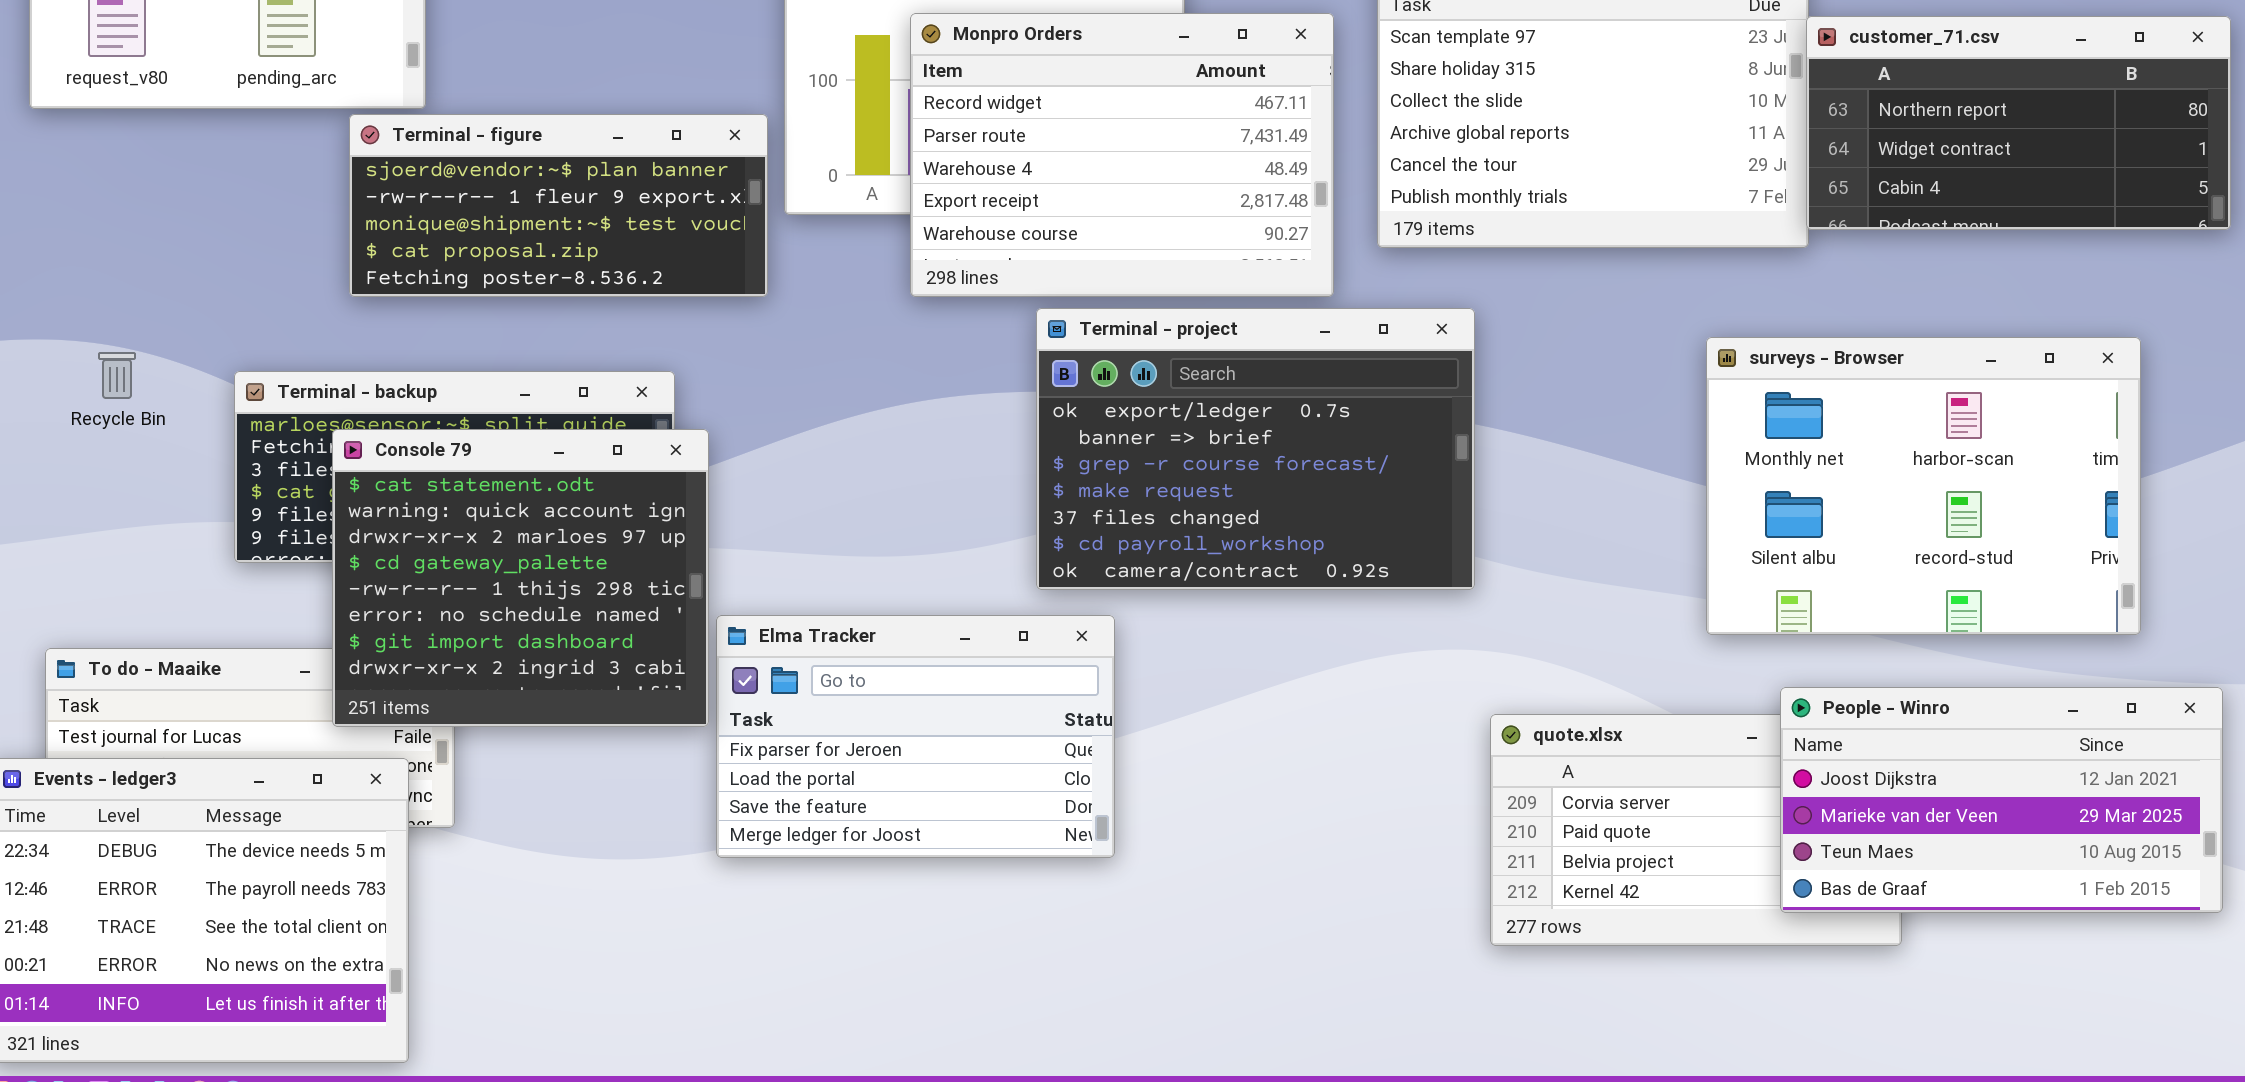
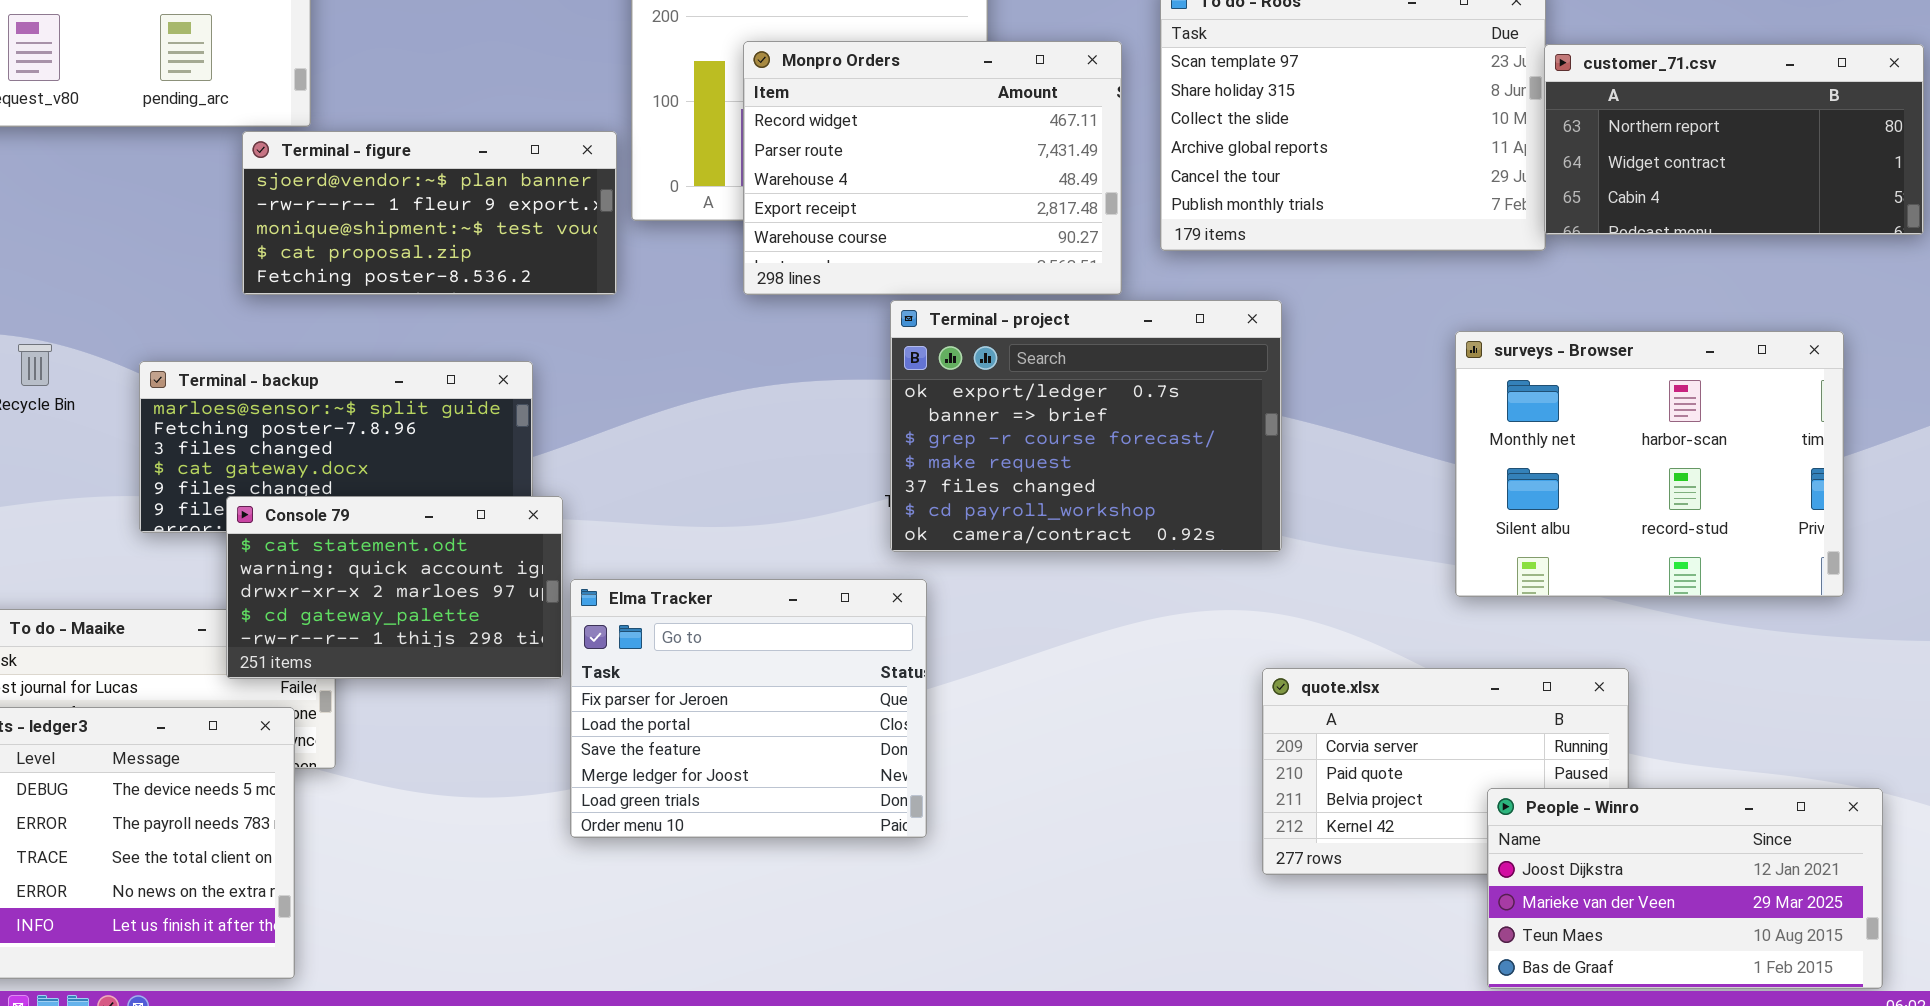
Terminal - project: [1036,308,1475,590] -> [890,300,1282,552], moved
Console 79: [332,429,709,727] -> [226,496,563,679], resized
Elma Tracker: [716,615,1115,858] -> [570,579,927,838], resized
People - Winro: [1780,687,2223,913] -> [1487,788,1883,989], moved

